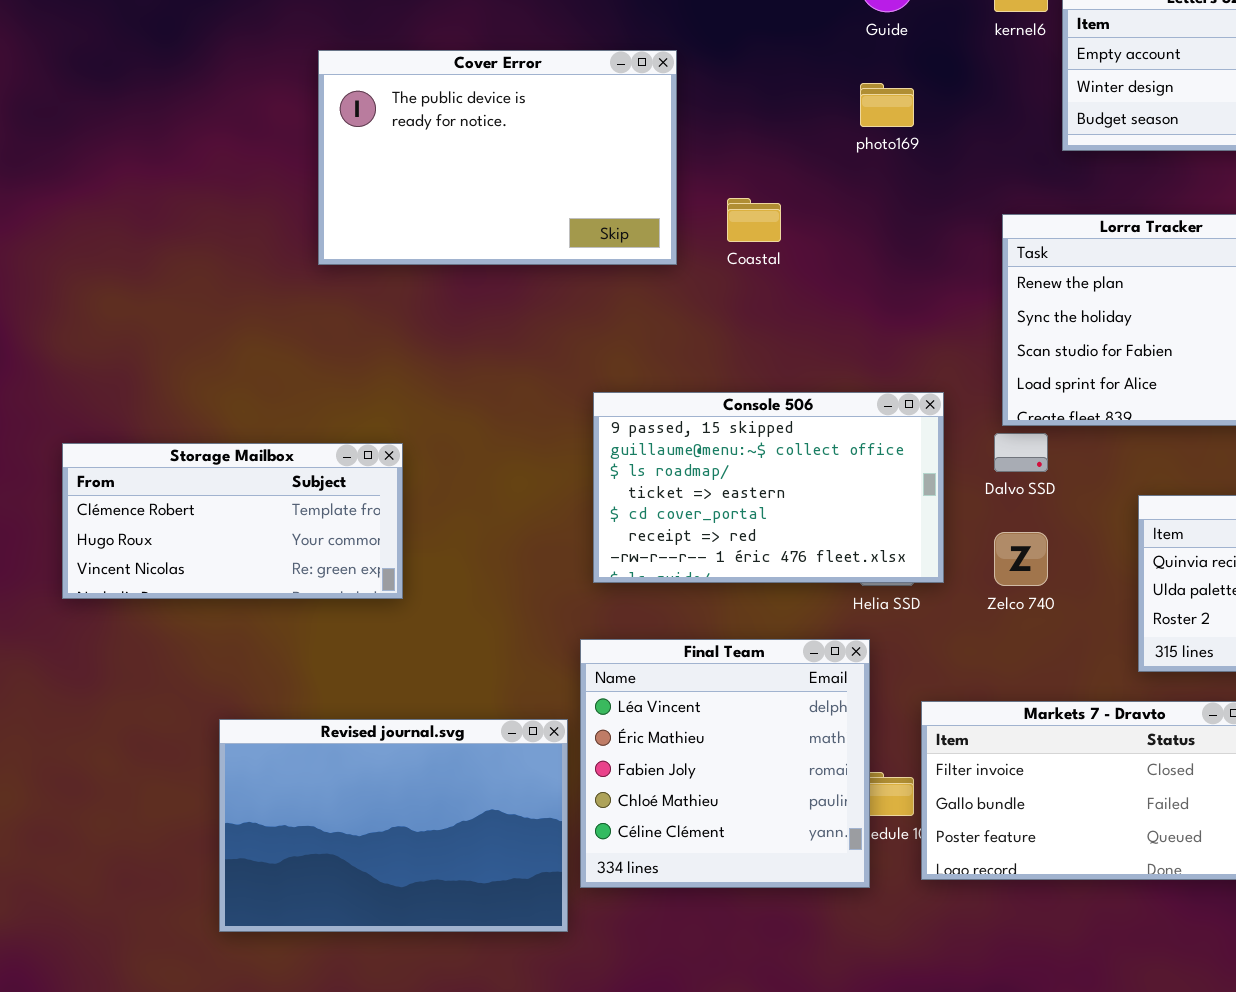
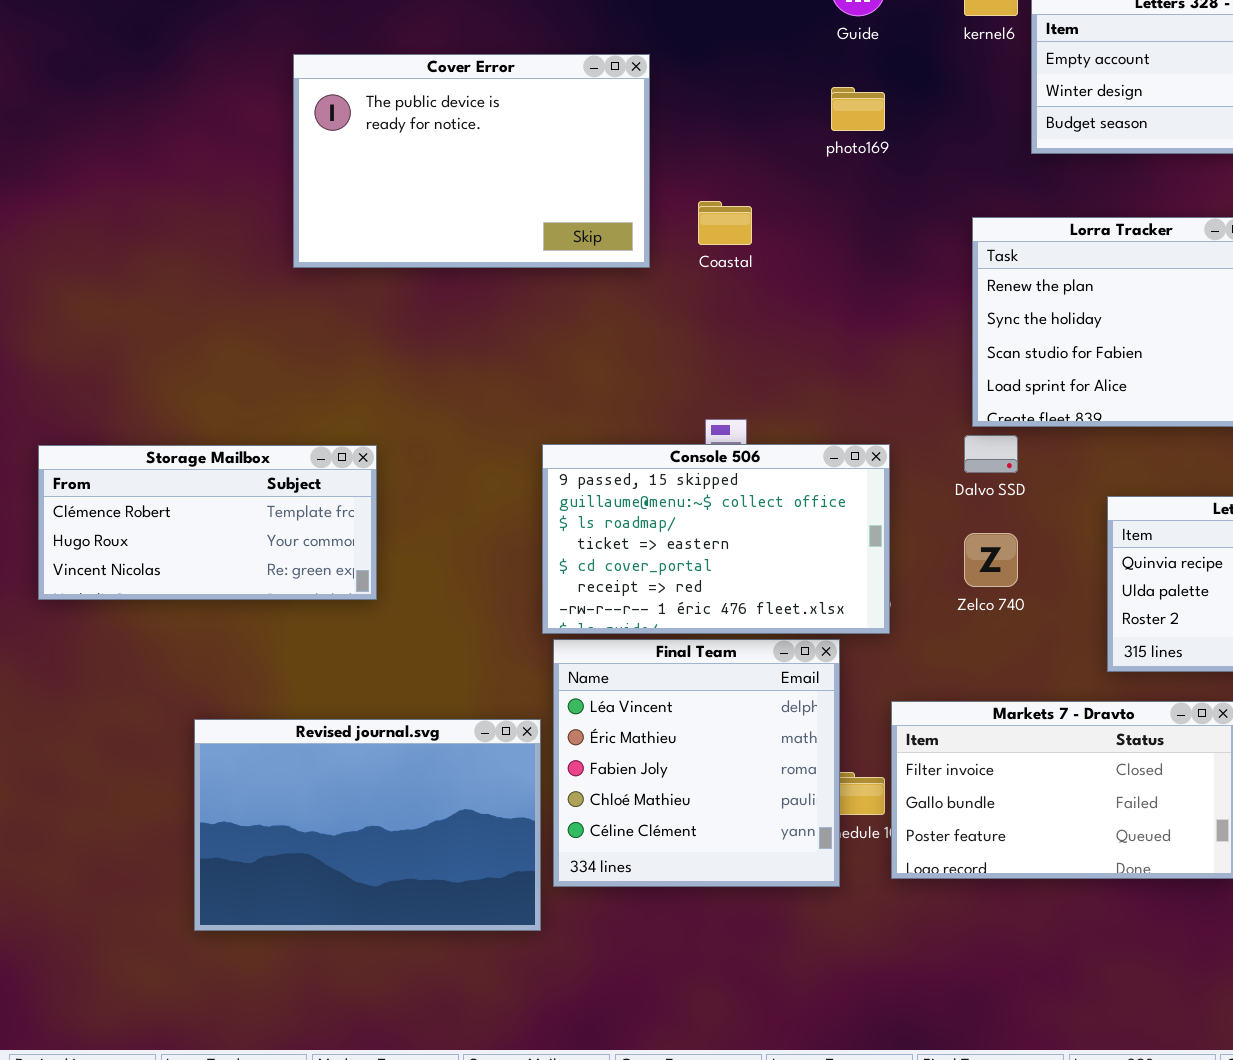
Console 506: [593,392,944,583] -> [542,444,890,634], moved

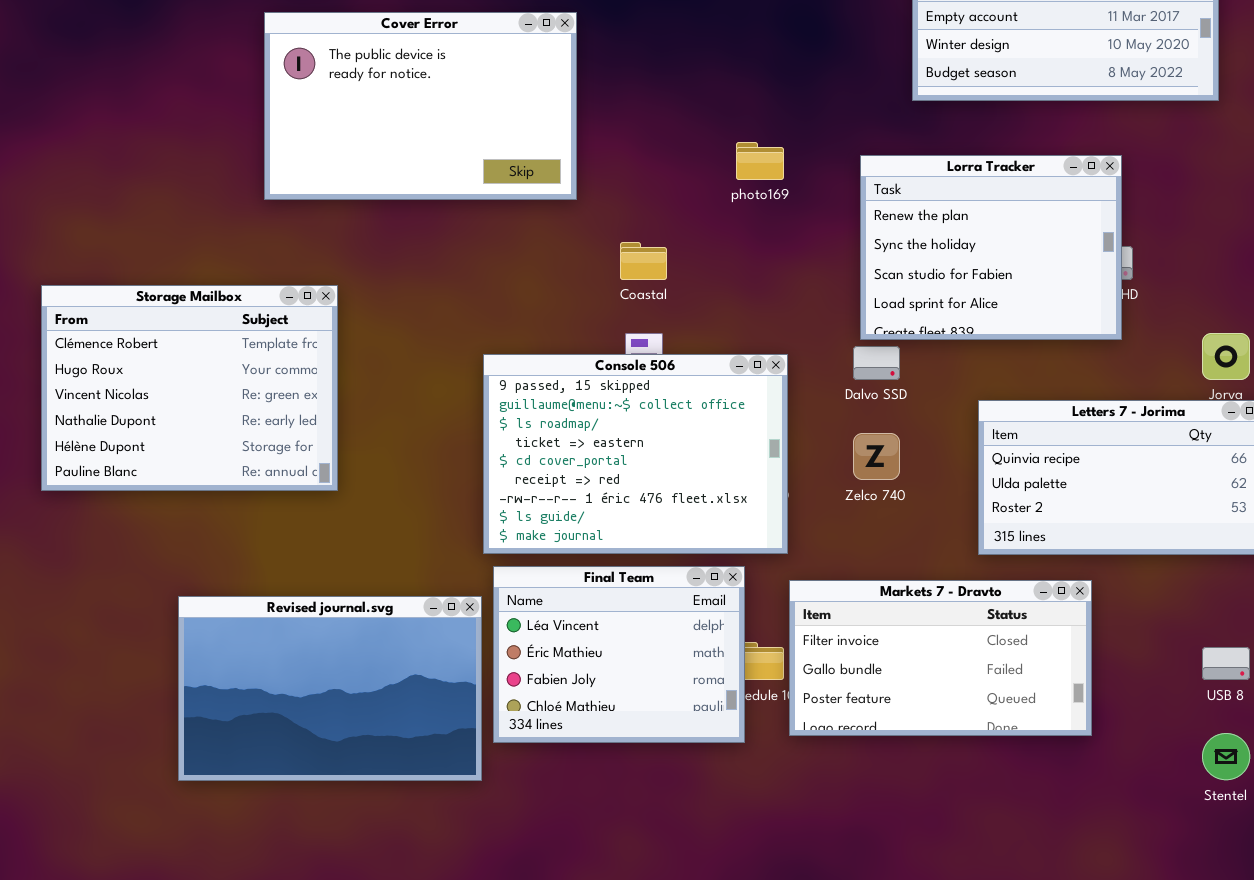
photo169: [831,87,885,131] -> [736,142,784,180], moved
Coastal: [698,201,752,245] -> [620,242,667,280], moved
Console 506: [542,444,890,634] -> [483,354,788,554], resized
Storage Mailbox: [38,445,377,600] -> [41,285,338,491], resized
Final Team: [553,639,840,887] -> [493,566,745,743], resized

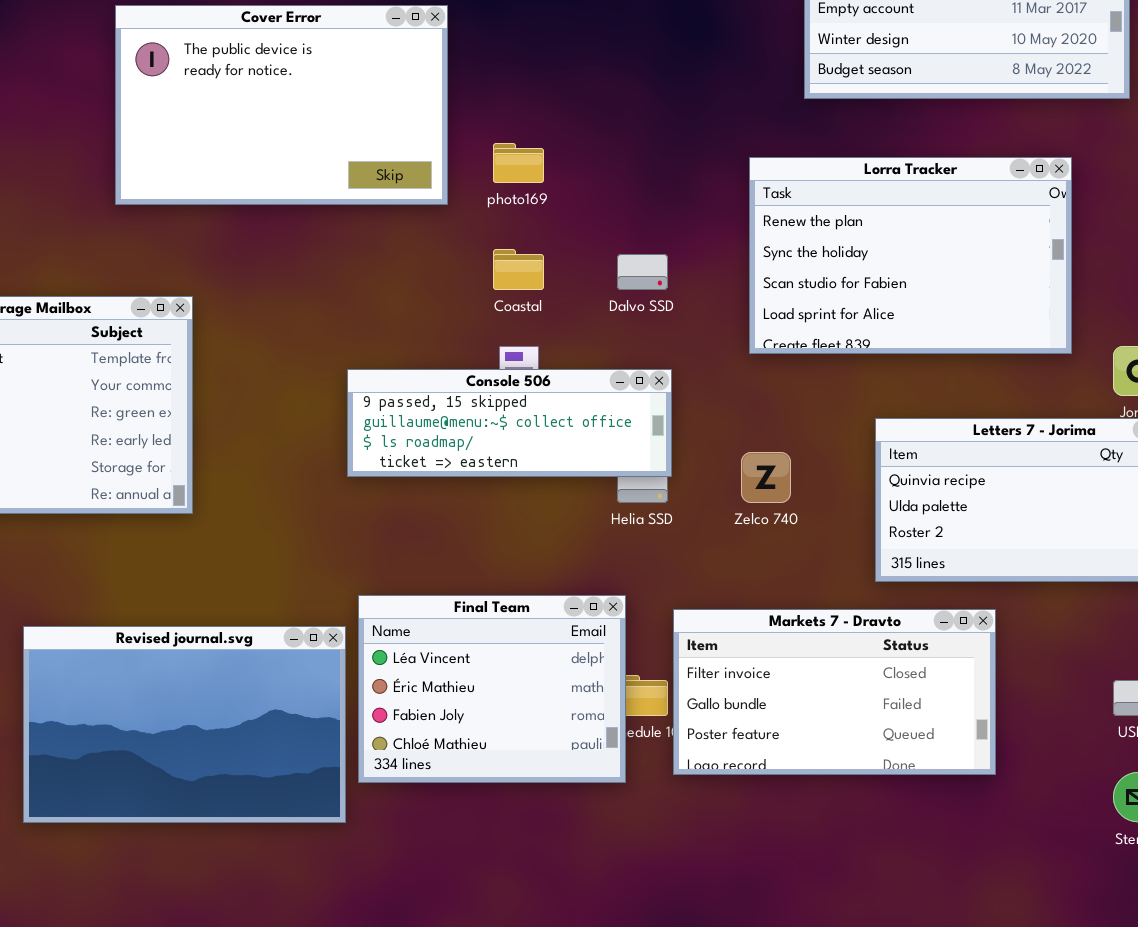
photo169: [736,142,784,180] -> [493,143,544,183], moved
Lorra Tracker: [860,155,1122,340] -> [749,157,1072,354], resized
Dalvo SSD: [853,346,900,380] -> [617,254,668,290], moved
Console 506: [483,354,788,554] -> [347,369,672,477], resized

